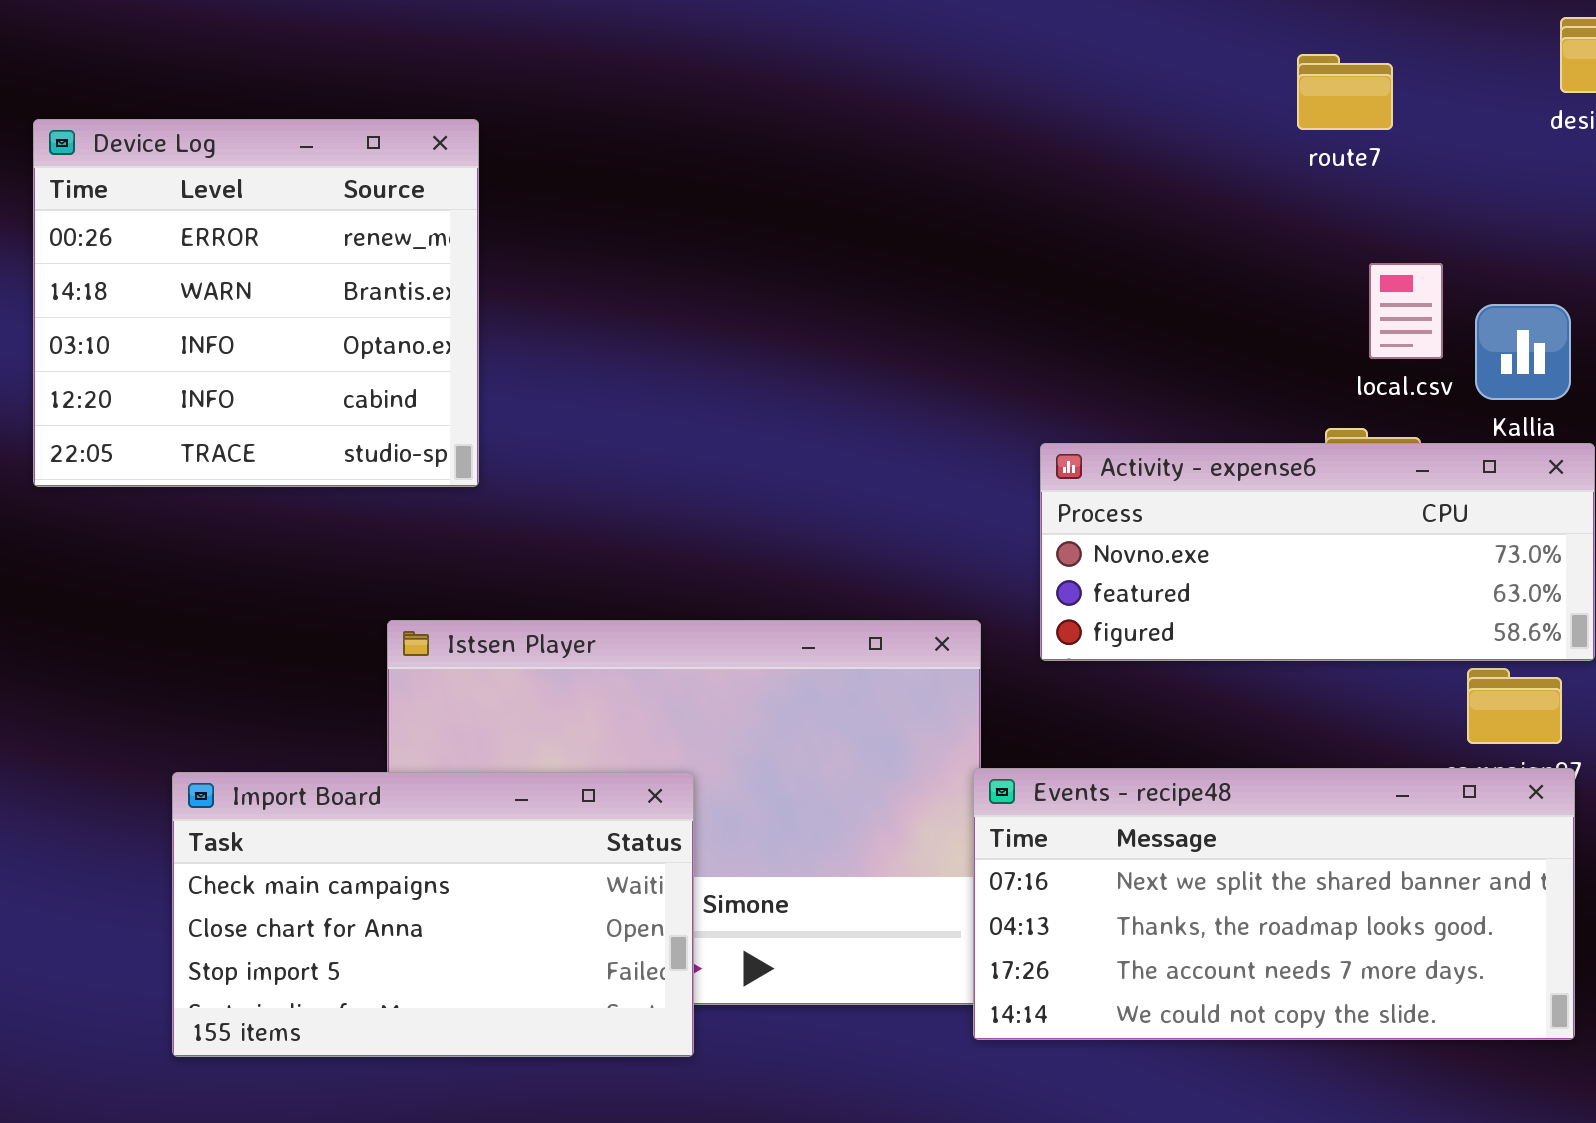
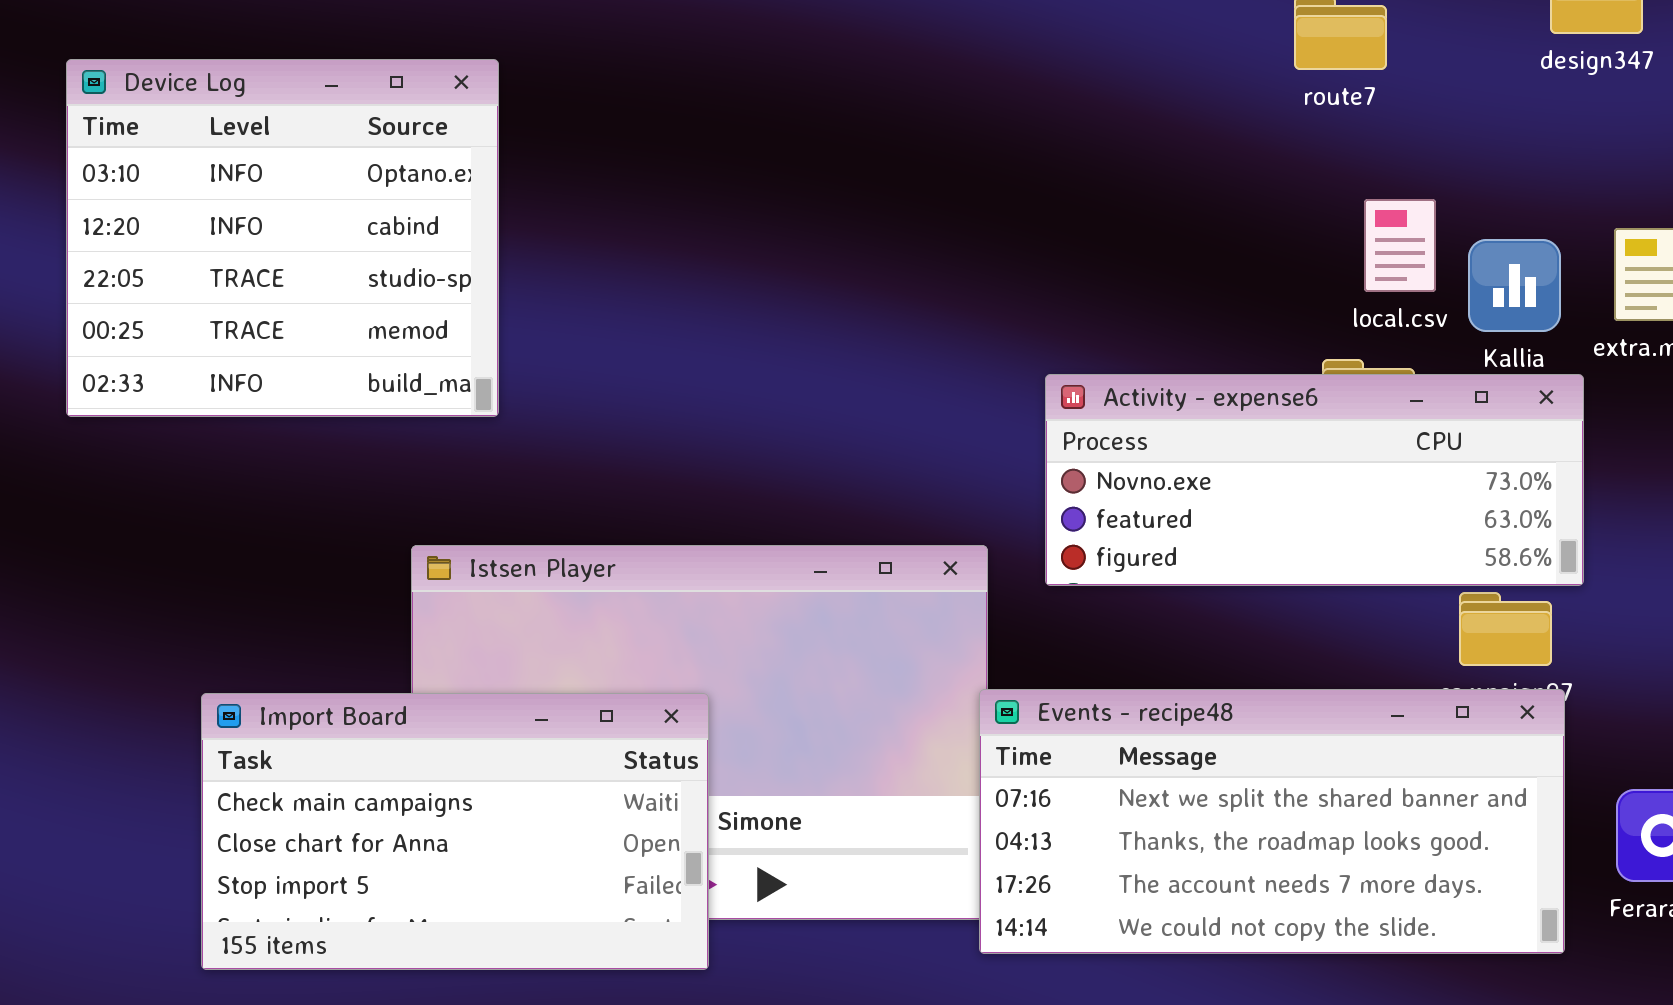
Device Log: [33,119,479,487] -> [66,59,499,417], scrolled down 2 rows

